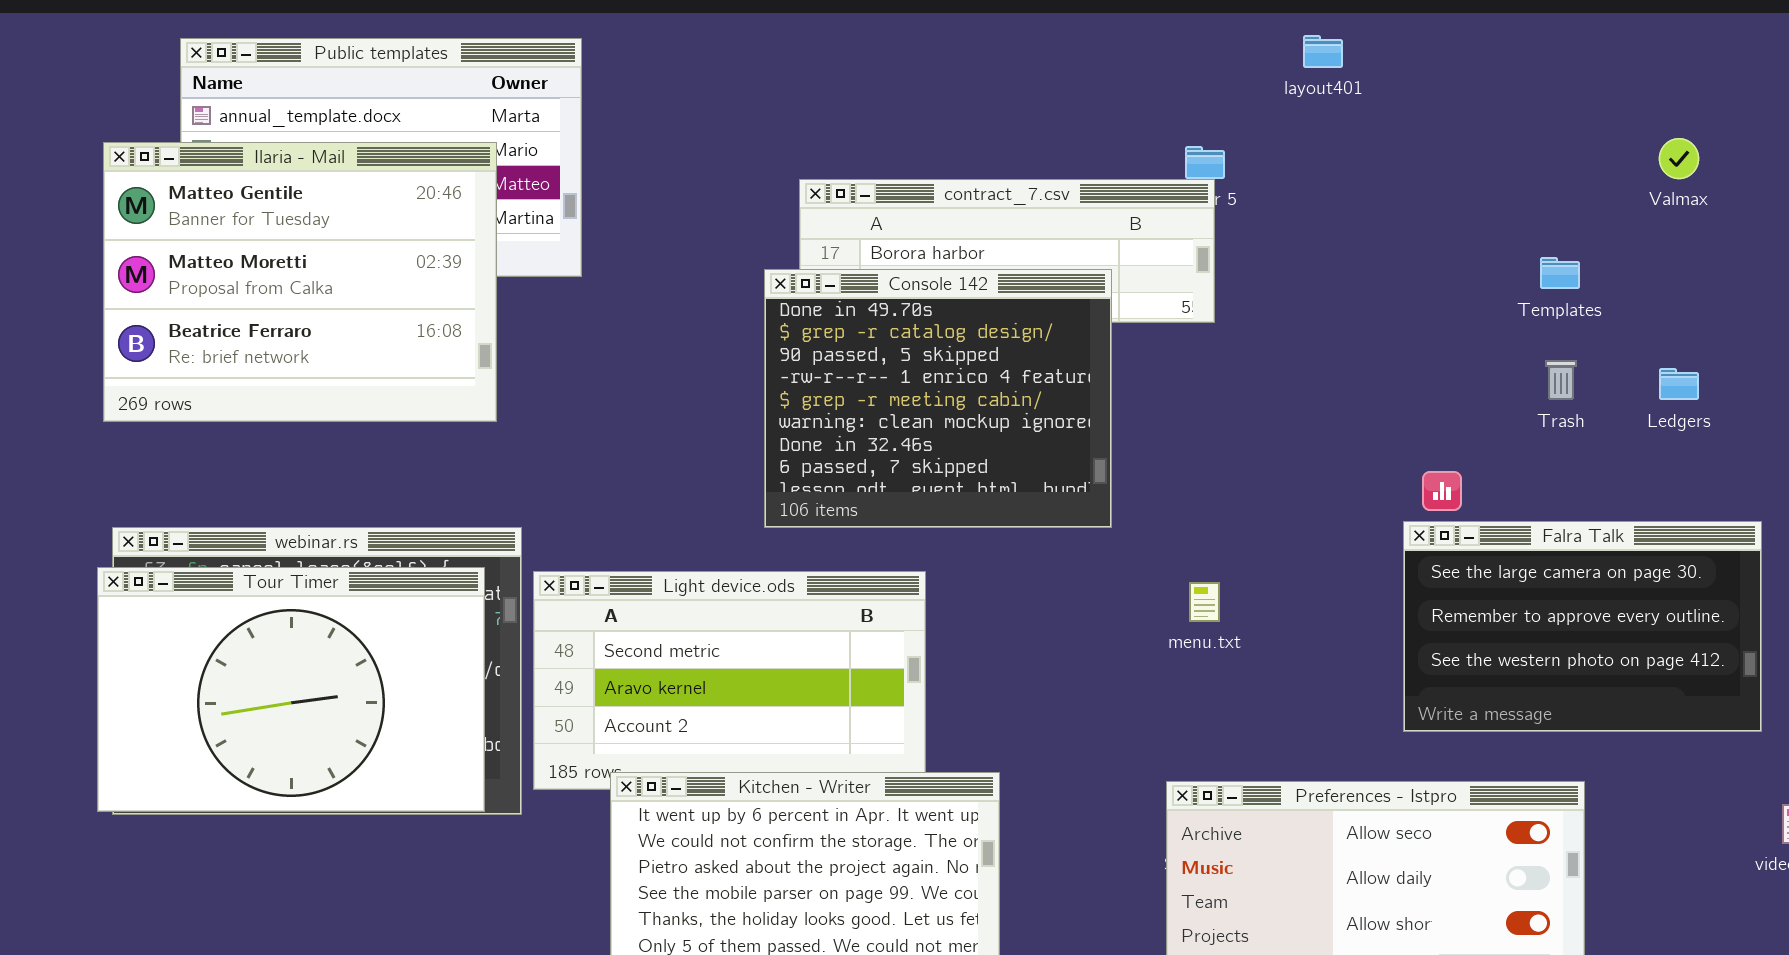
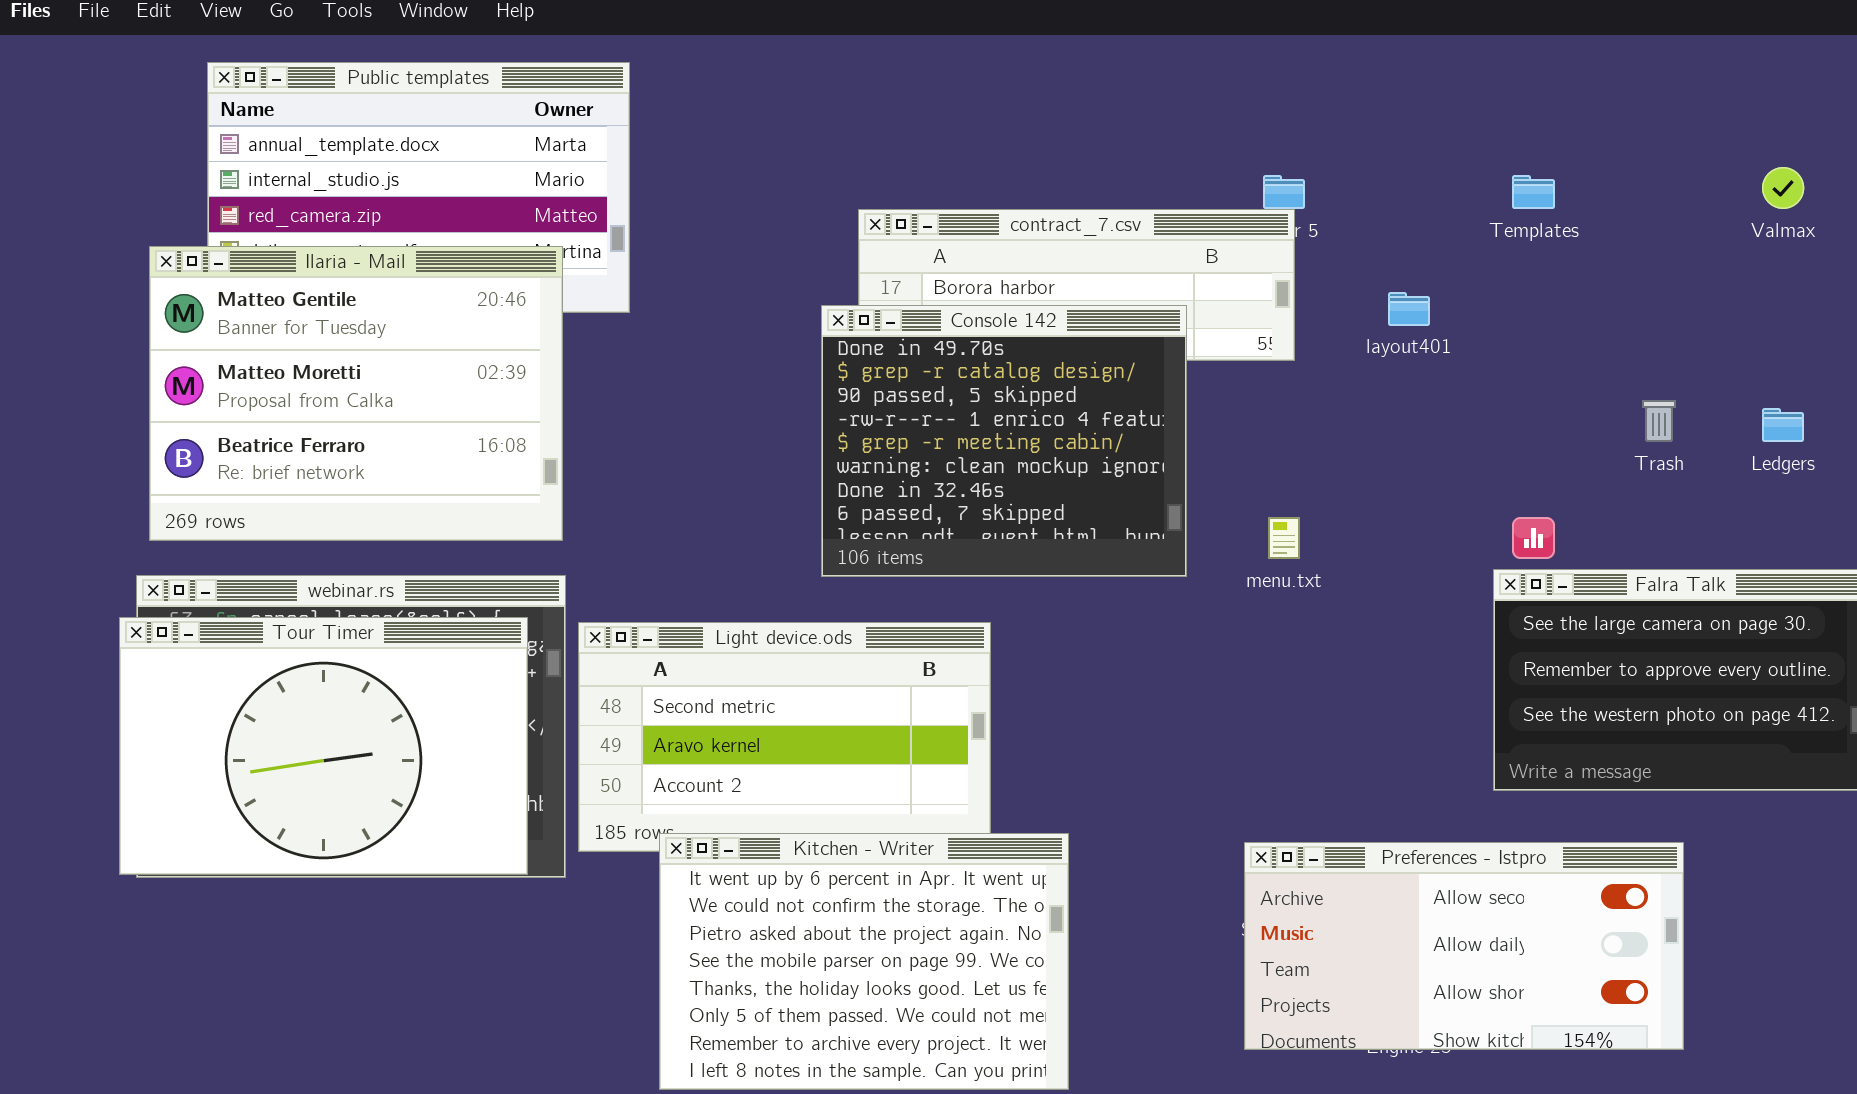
layout401: [1303,35,1343,68] -> [1388,292,1430,326], moved
Ilaria - Mail: [103,142,497,422] -> [149,246,563,541], moved
Templates: [1540,257,1580,289] -> [1512,175,1555,209], moved
menu.txt: [1189,582,1220,622] -> [1268,517,1300,559], moved

